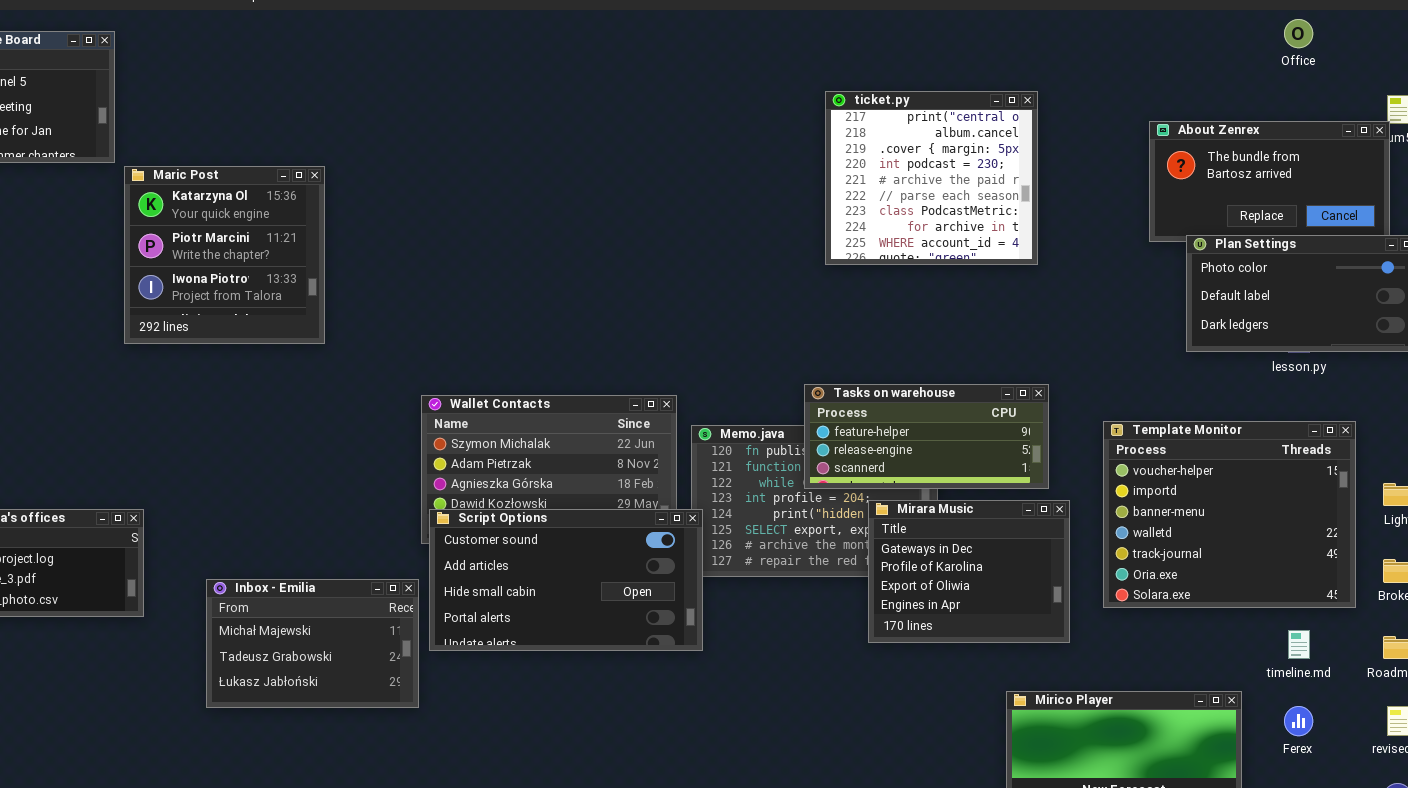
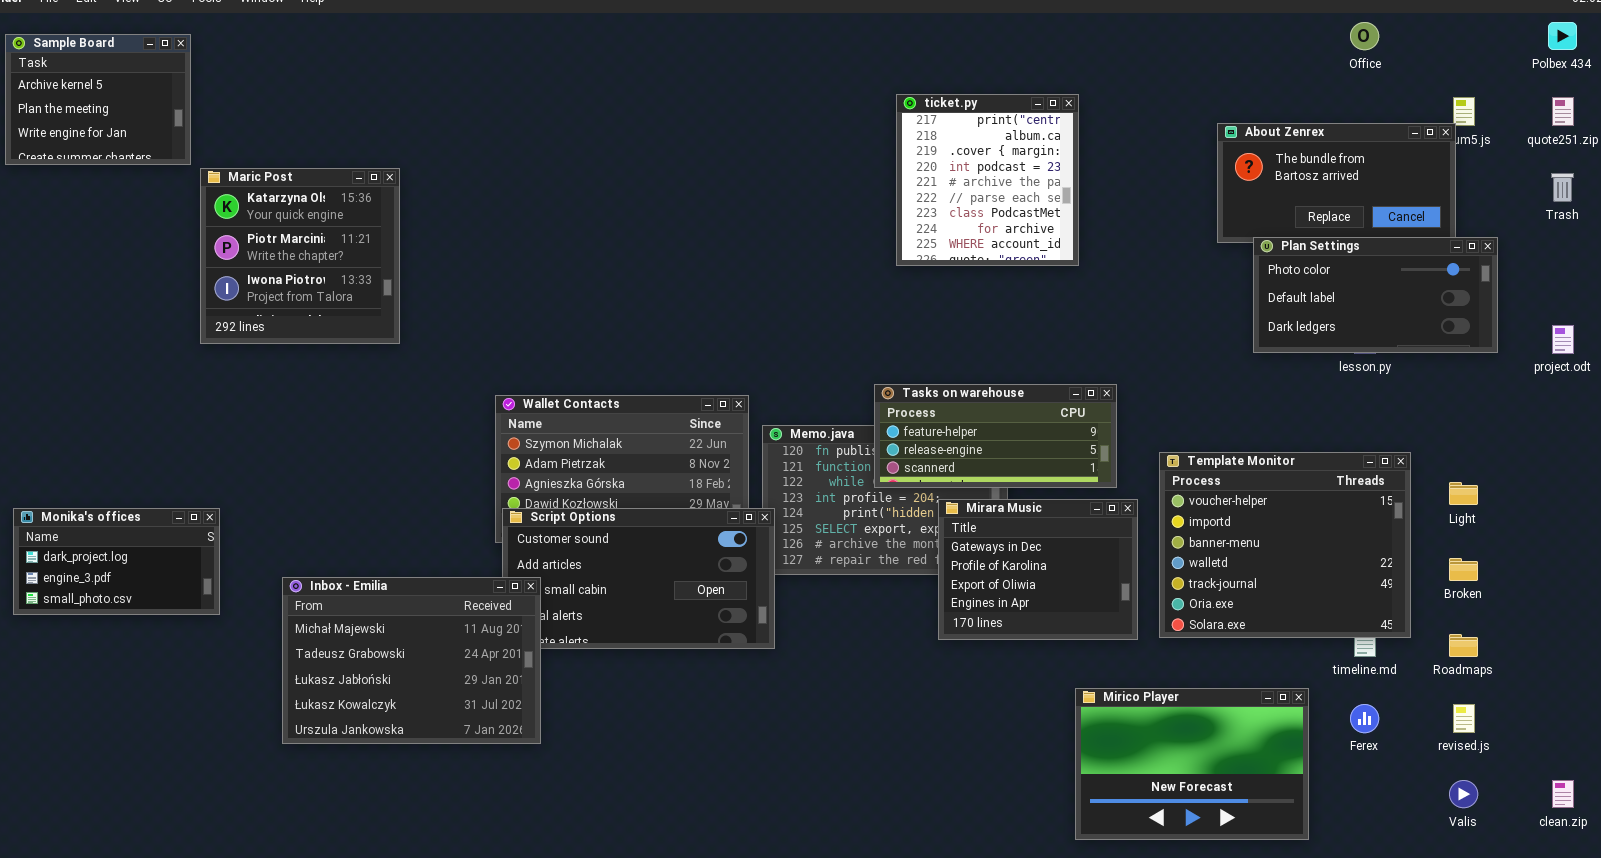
ticket.py: [825,91,1038,265] -> [896,94,1079,266], resized
Template Monitor: [1103,421,1356,608] -> [1159,452,1411,638], moved
Inbox - Emilia: [206,579,419,708] -> [282,577,541,744], resized

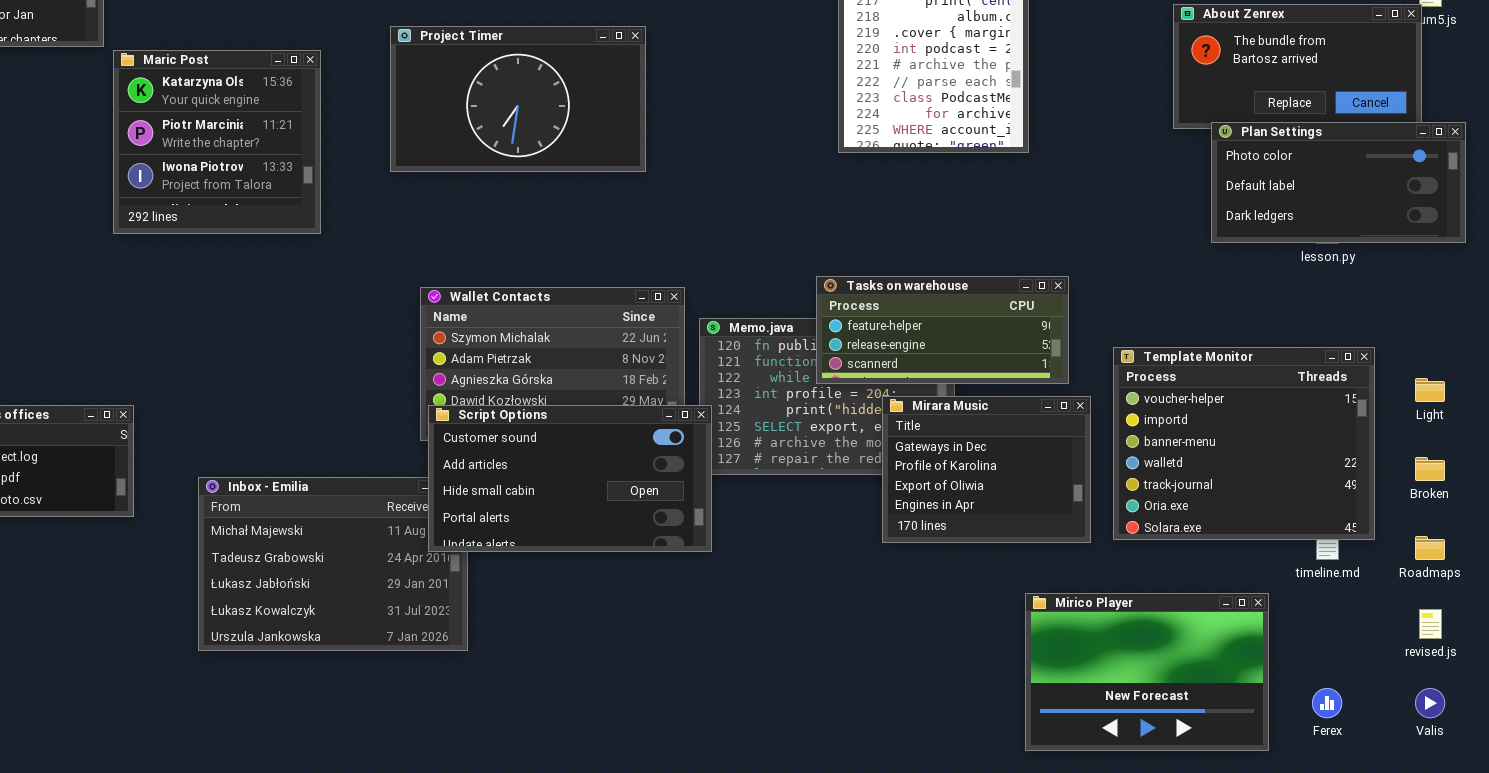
Project Timer: none -> [390,26,646,172], opened
Script Options: [502,508,775,649] -> [428,405,712,552], raised
Ferex: [1350,704,1379,733] -> [1312,688,1342,718], moved

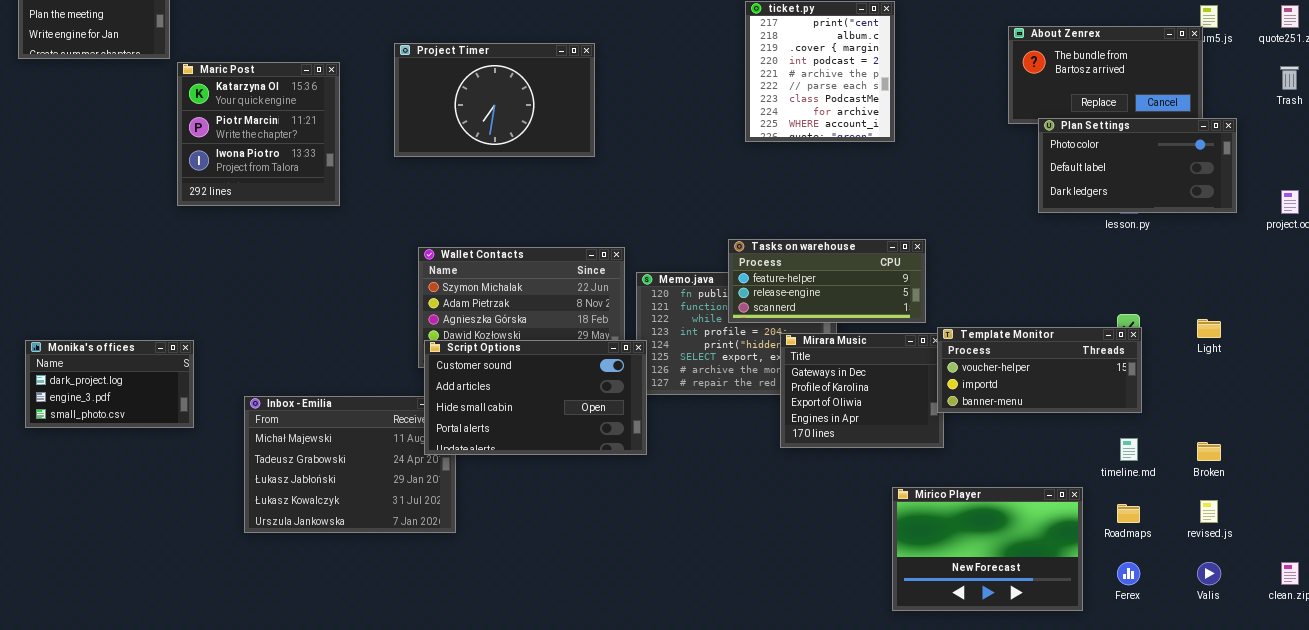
Template Monitor: [1113,347,1375,540] -> [937,327,1142,413], moved, resized
Broken: [1415,457,1445,481] -> [1197,442,1221,461], moved
Roadmaps: [1415,536,1445,560] -> [1117,504,1140,523], moved

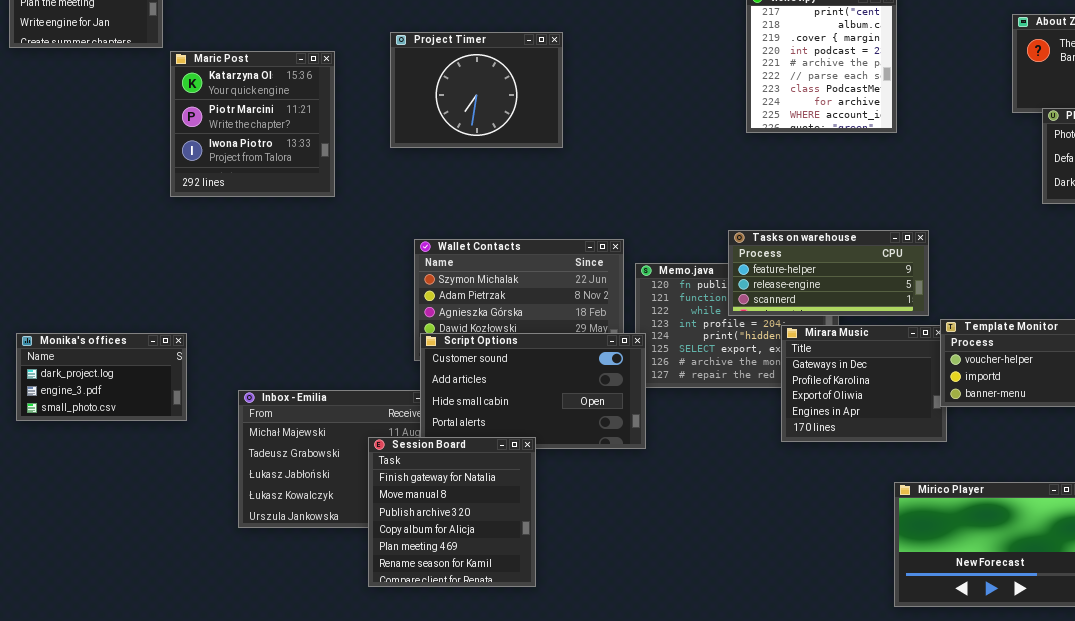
Project Timer: [394,43,595,157] -> [390,32,563,148], resized
Session Board: none -> [368,437,536,587], opened

